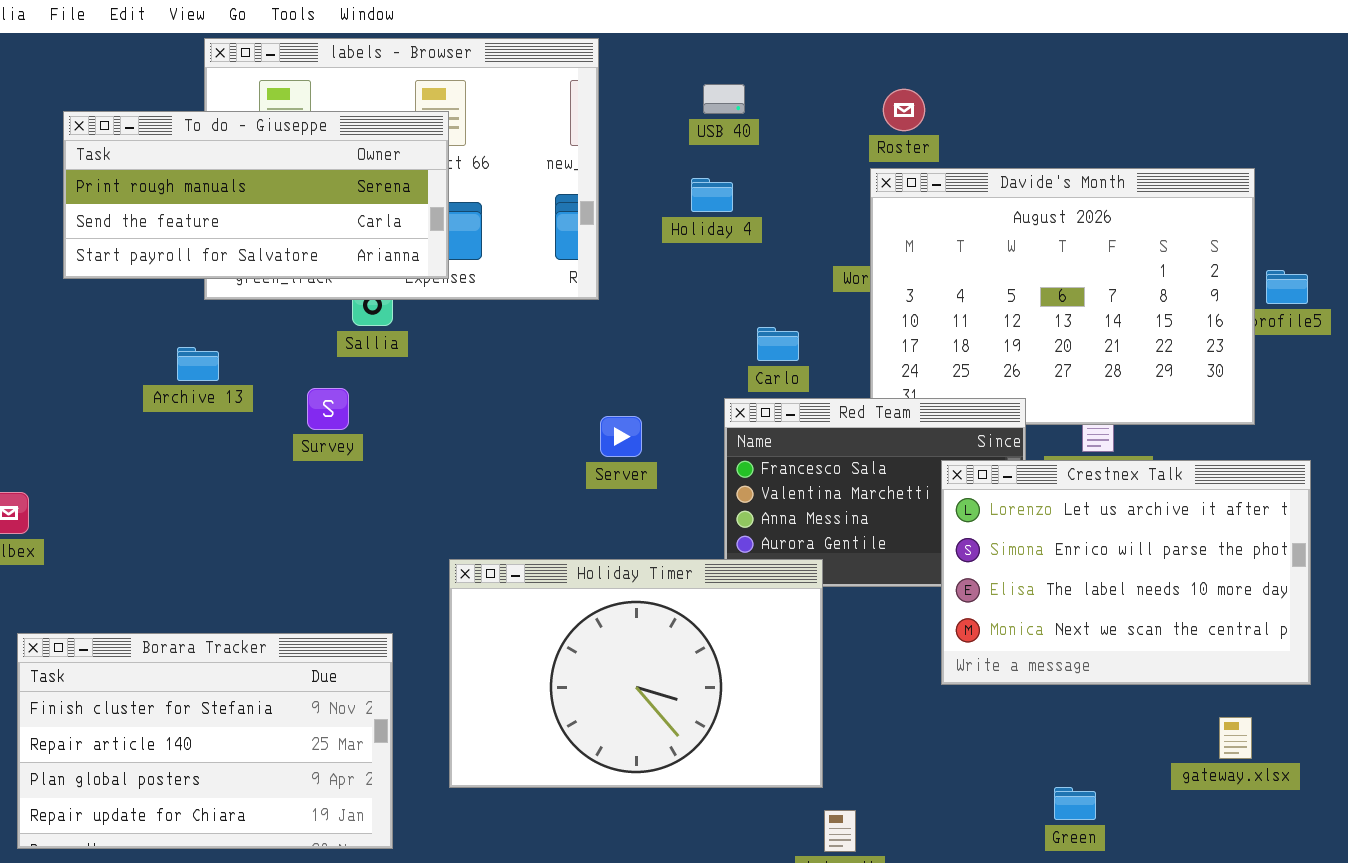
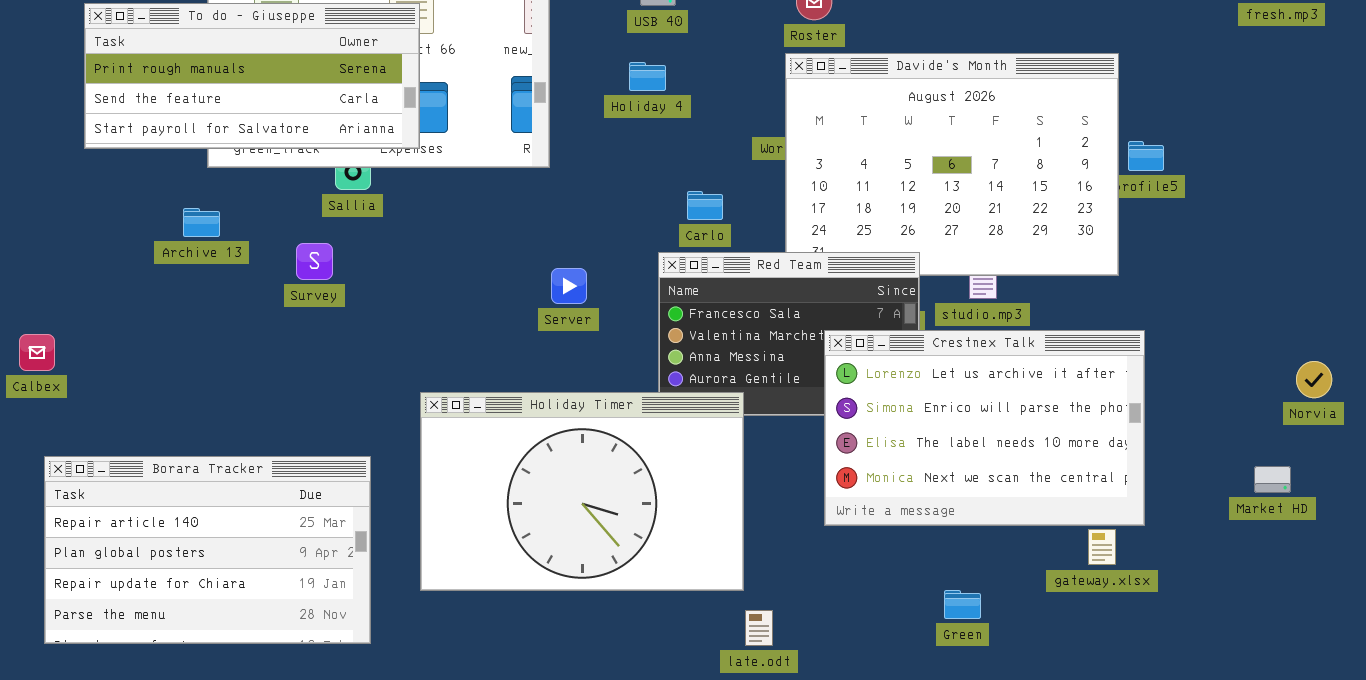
Crestnex Talk: [941,460,1311,685] -> [824,330,1145,526], moved
Borara Tracker: [17,633,393,849] -> [44,456,371,644], scrolled down 1 row

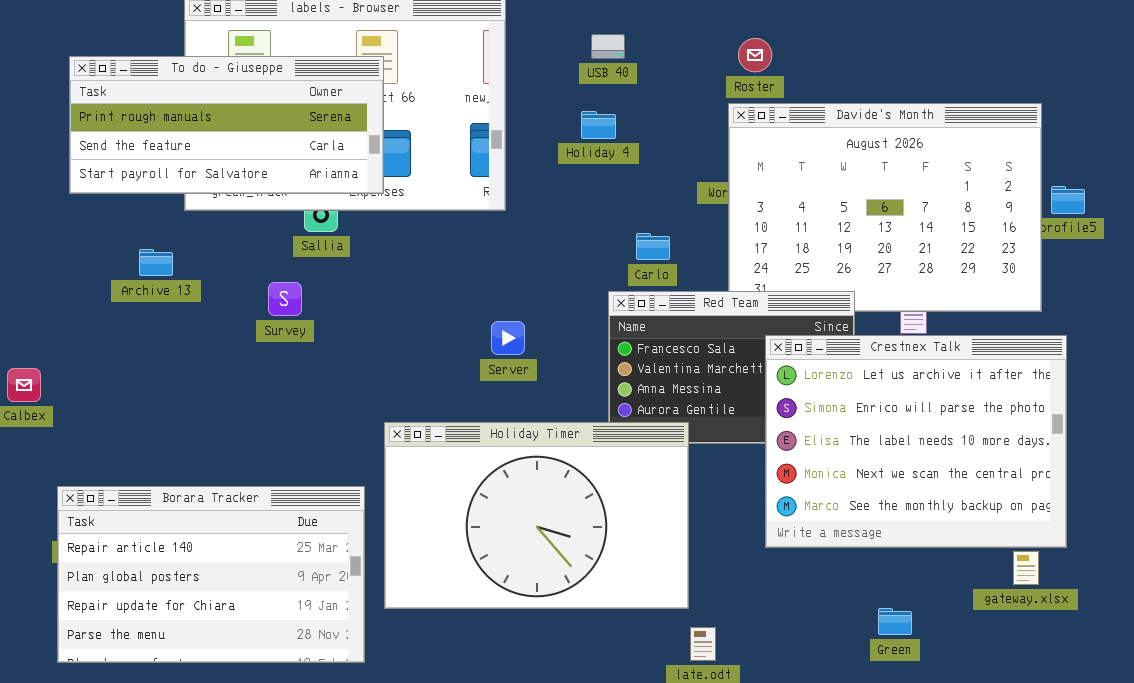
Archive 13: [183,208,220,237] -> [139,249,173,276], moved
Server: [551,268,587,304] -> [491,321,525,355], moved
Crestnex Talk: [824,330,1145,526] -> [765,335,1067,548], resized
Borara Tracker: [44,456,371,644] -> [57,486,365,663], moved

